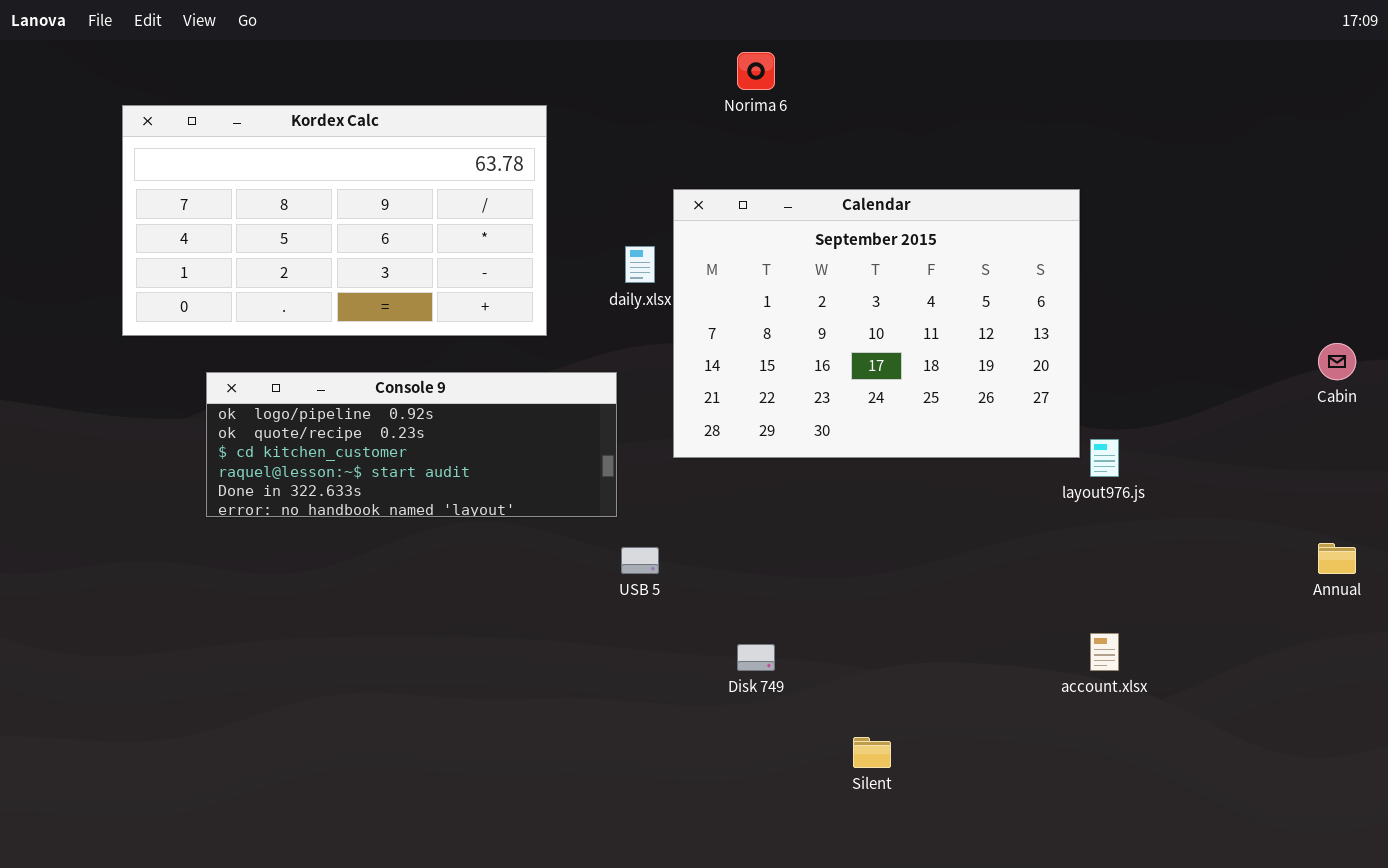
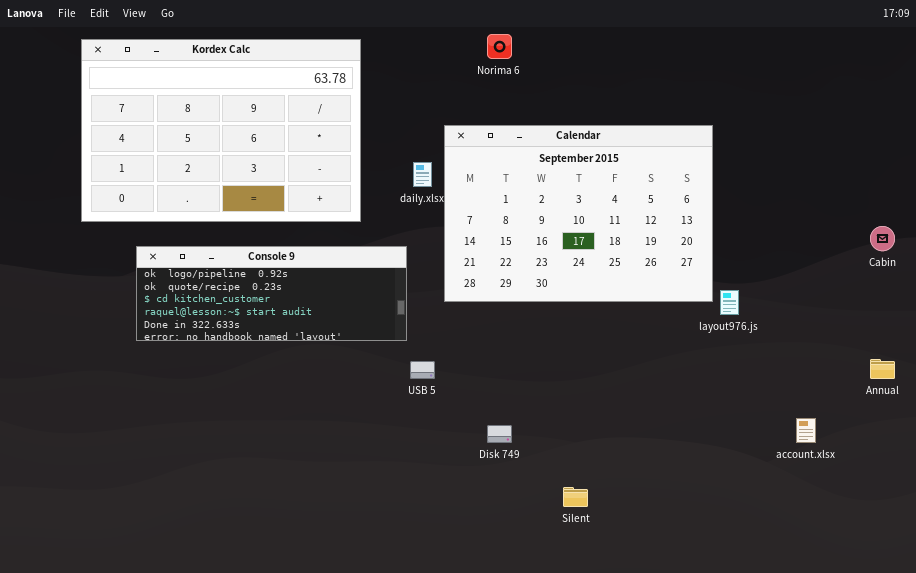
Kordex Calc: [122,105,547,336] -> [81,39,361,222], resized
account.xlsx: [1090,633,1119,671] -> [796,418,816,443], moved

